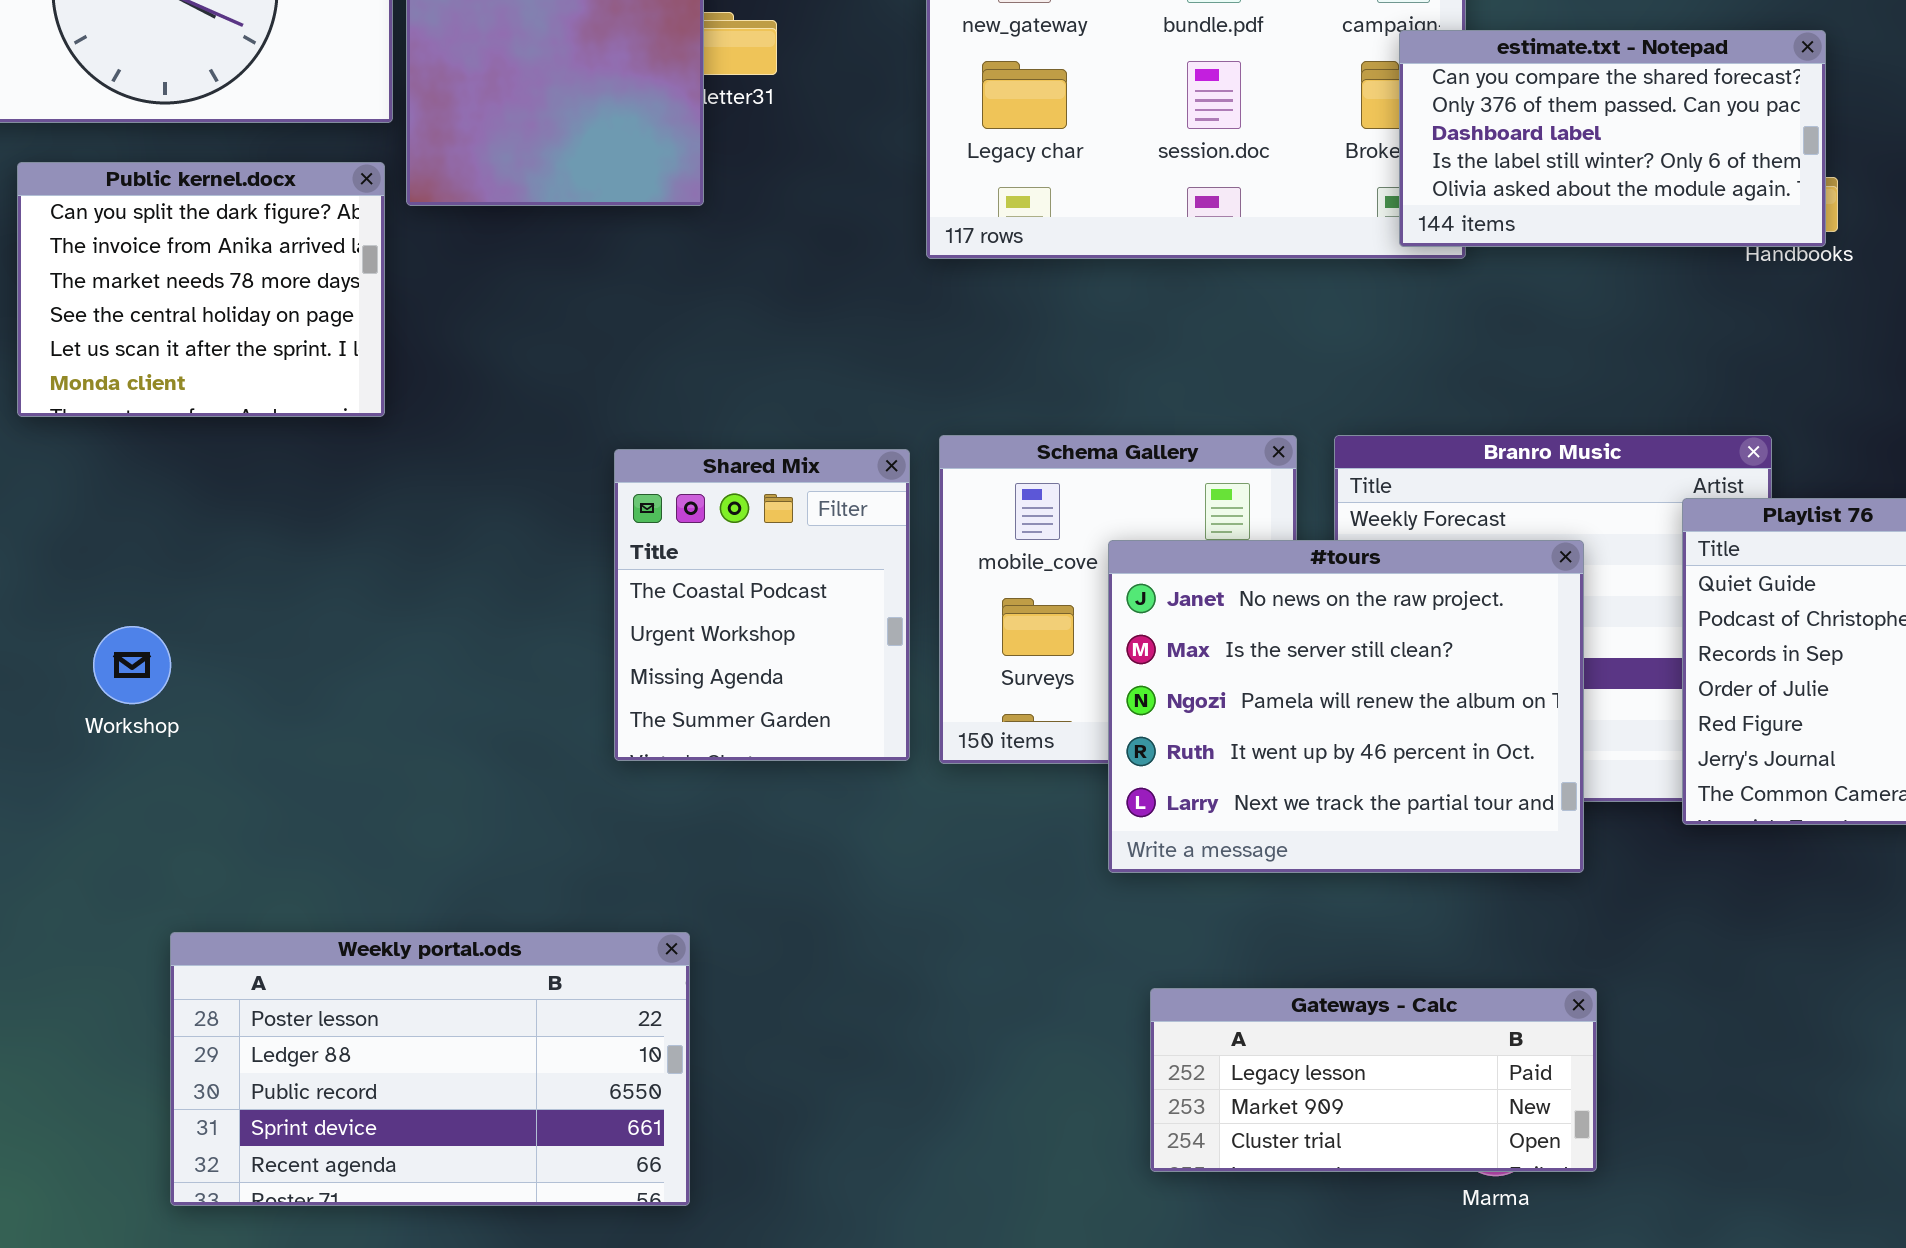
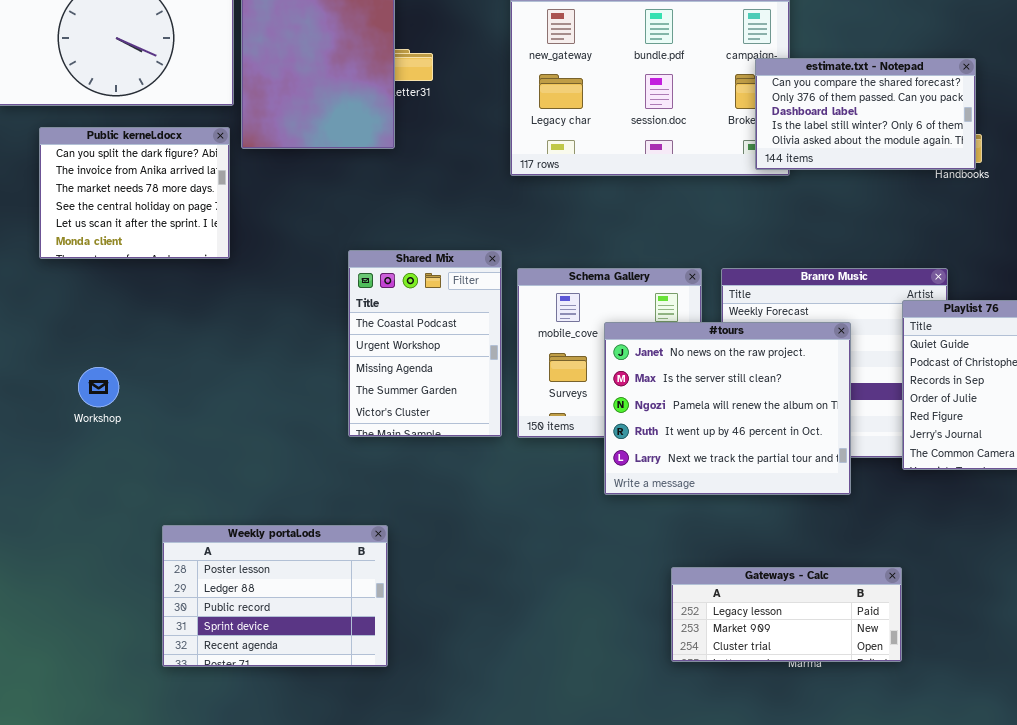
Shared Mix: [614,449,910,761] -> [348,250,502,437], resized
Weekly portal.ods: [170,932,690,1206] -> [162,525,388,667], resized
Gateways - Calc: [1150,988,1597,1172] -> [671,567,902,662], moved

